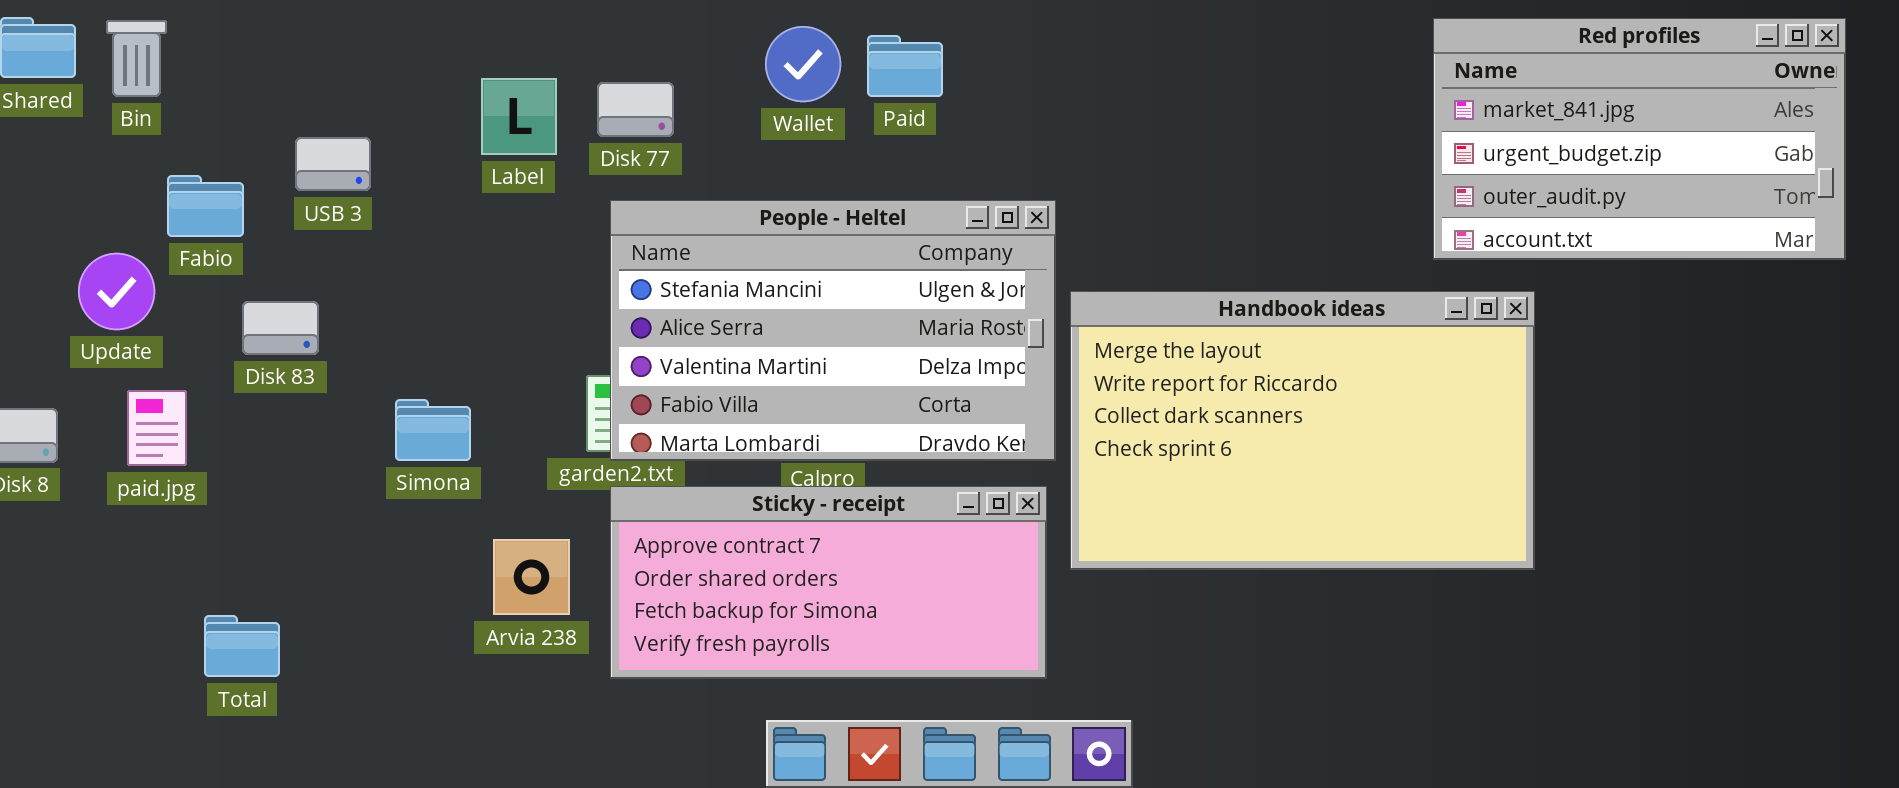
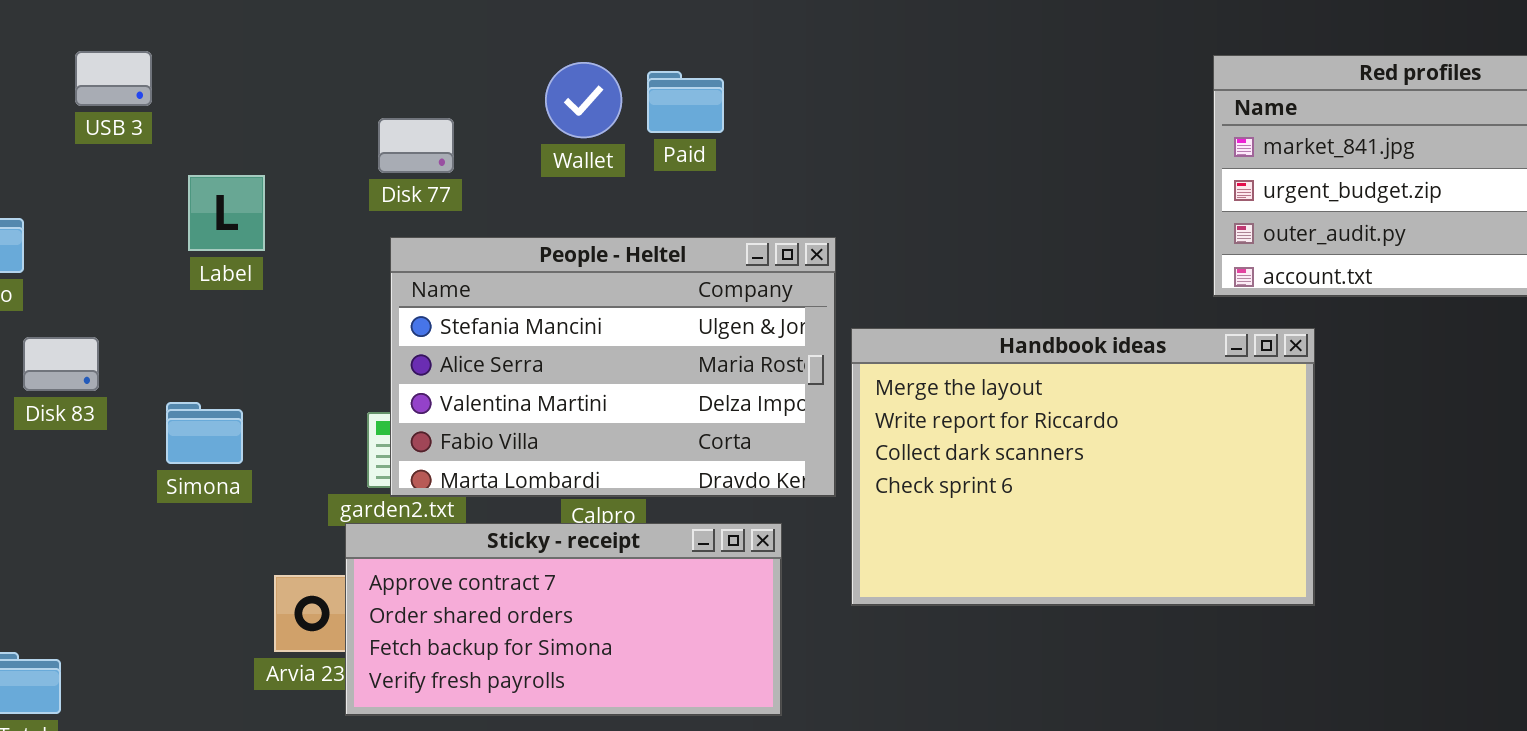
Label: [481,78,557,155] -> [188,175,265,251], moved
USB 3: [295,137,371,191] -> [75,51,152,106], moved
Simona: [395,399,471,461] -> [166,402,243,464], moved
Sticky - receipt: [610,486,1047,679] -> [345,523,782,716], moved

